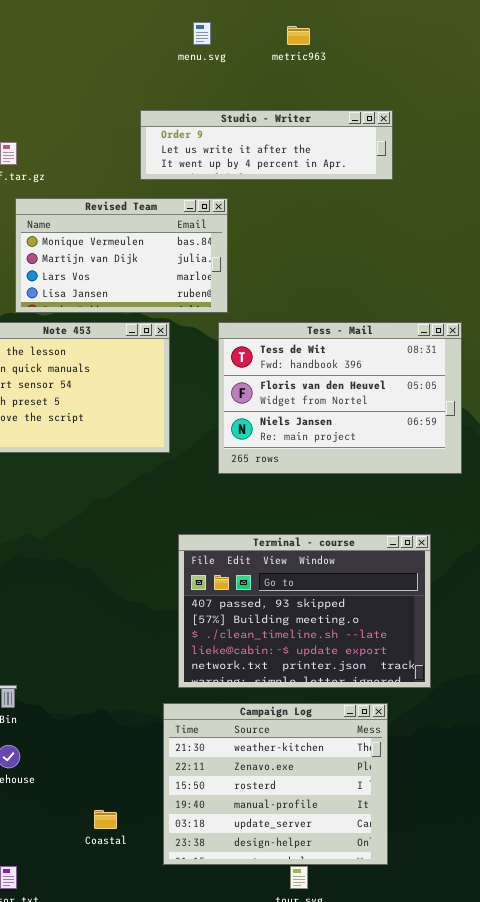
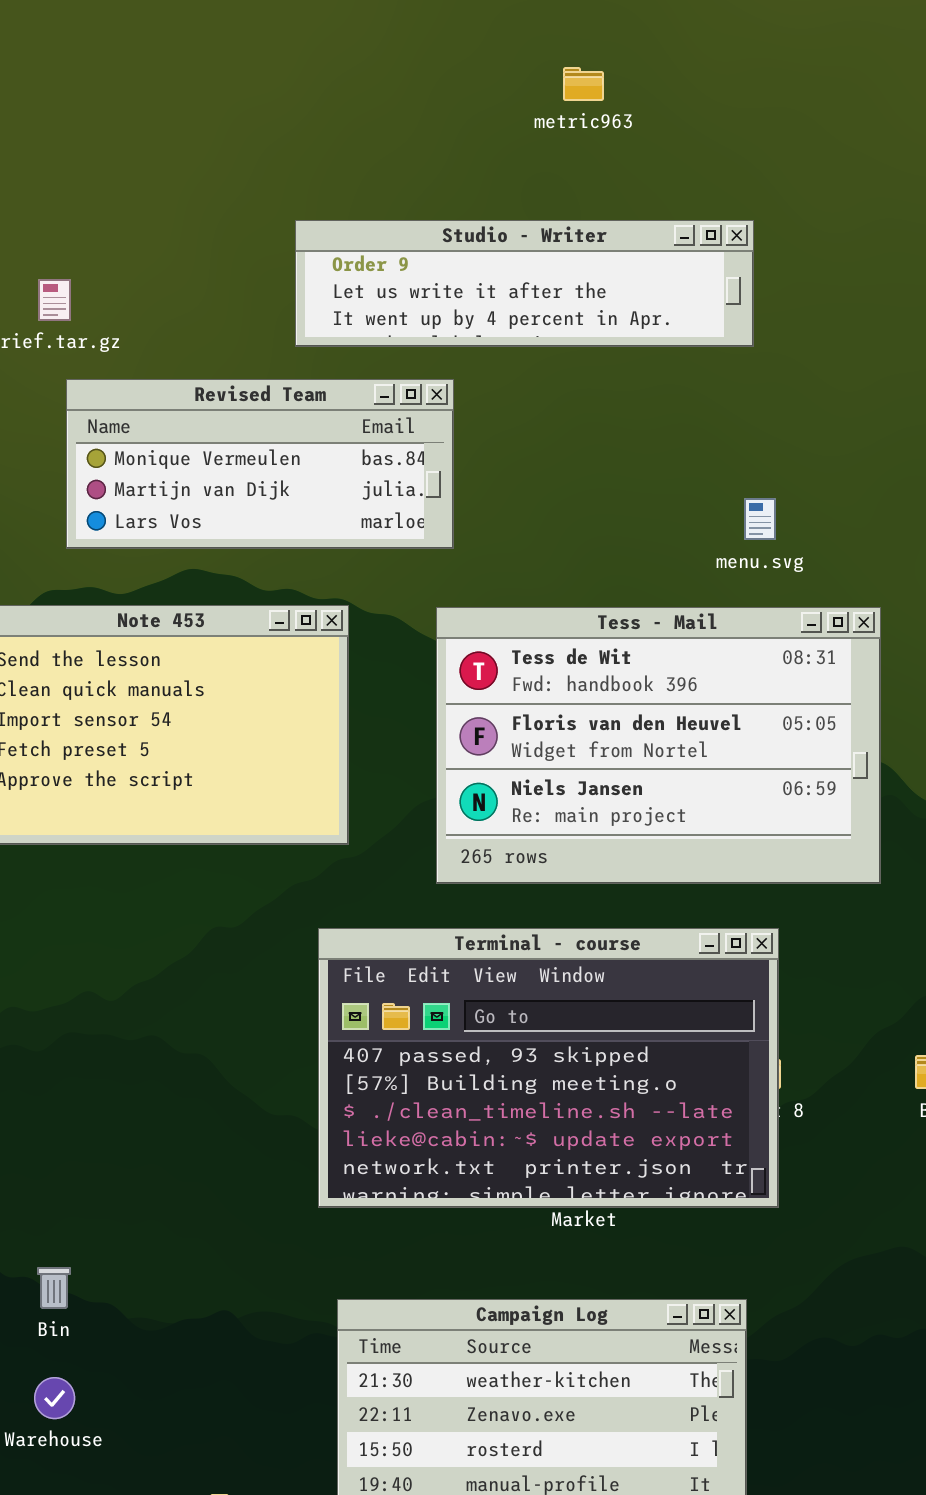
menu.svg: [193,22,211,45] -> [744,498,776,540], moved
Revised Team: [15,198,228,313] -> [66,379,454,549], resized
Terminal - course: [178,534,431,688] -> [318,928,779,1208], moved

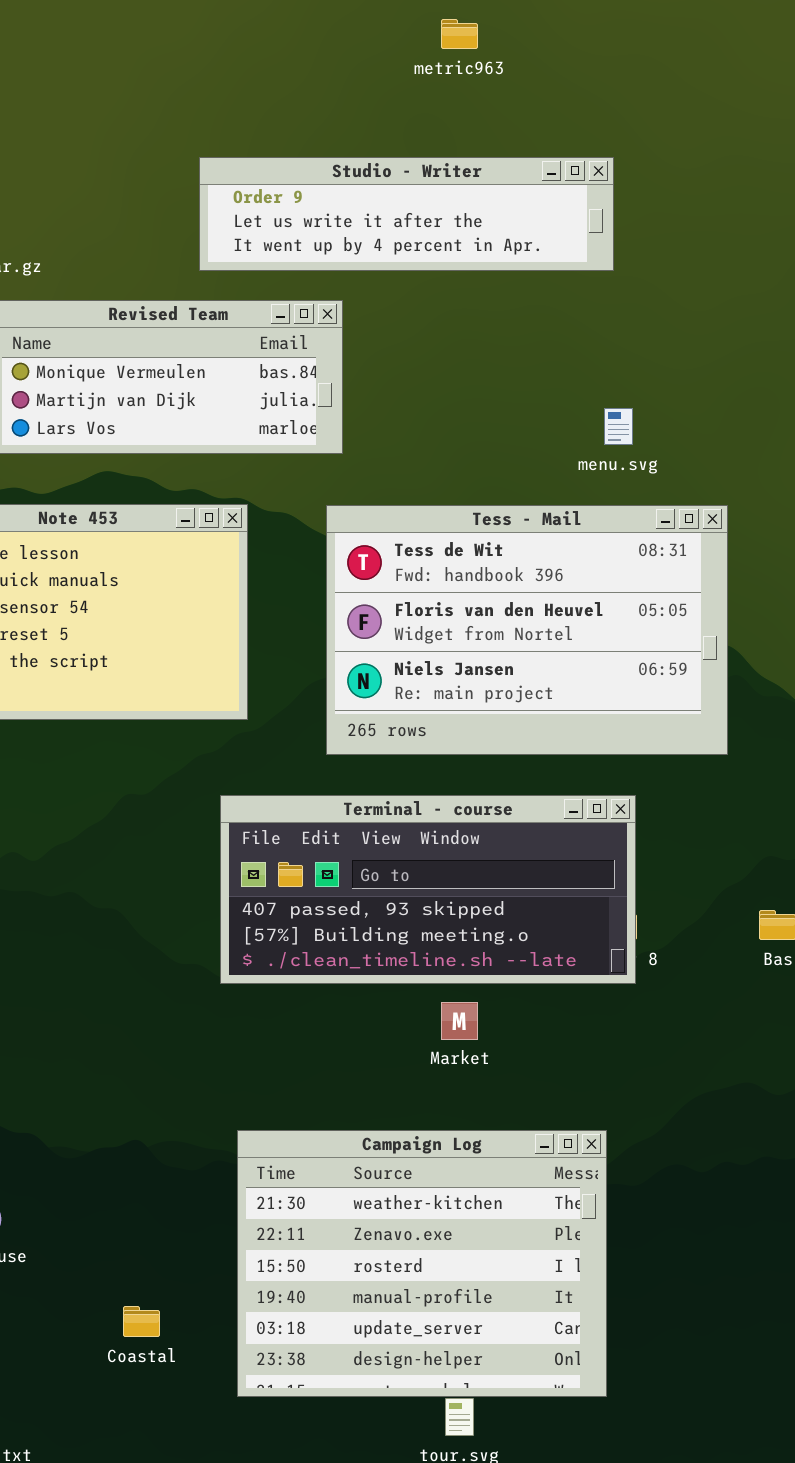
Terminal - course: [318,928,779,1208] -> [220,795,636,984], resized

